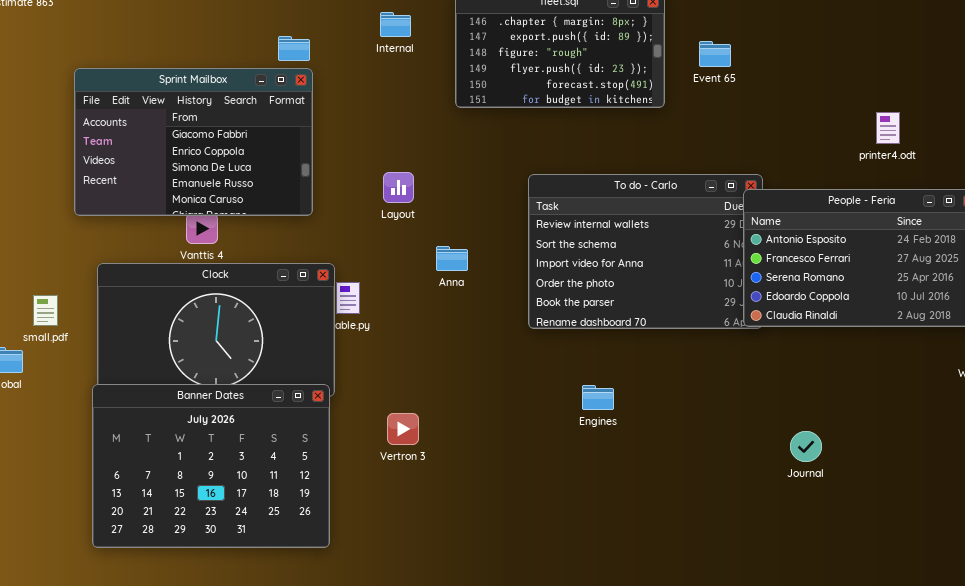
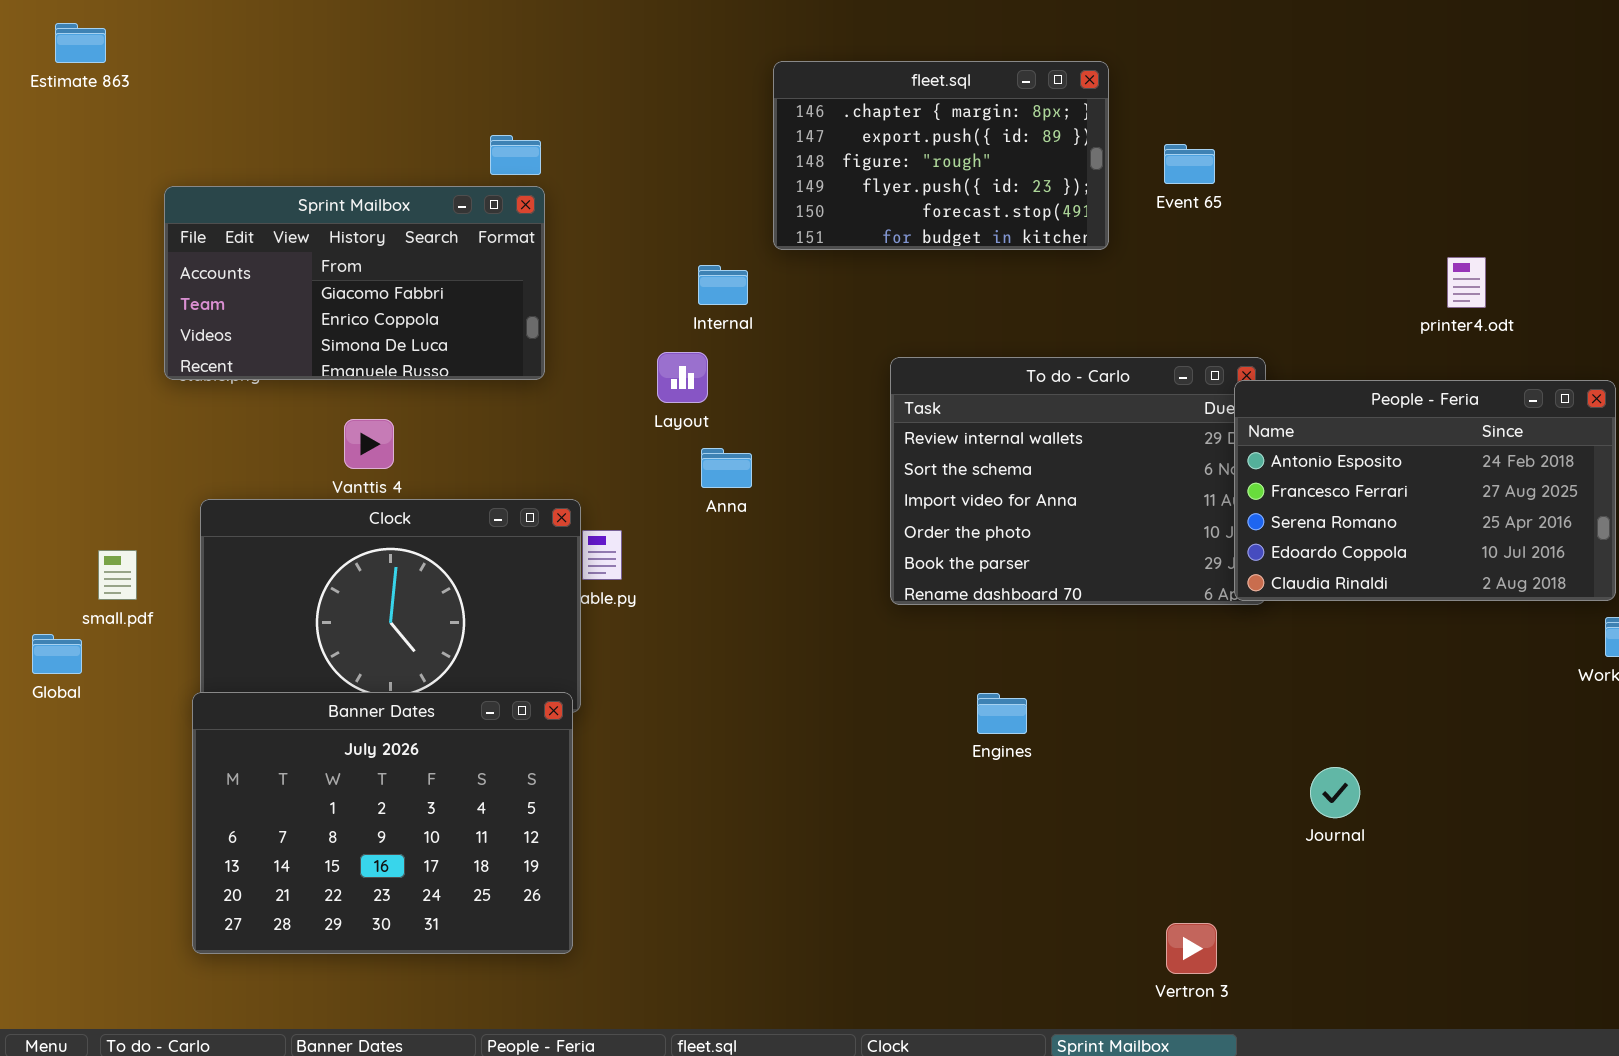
Internal: [380,12,411,37] -> [698,265,748,305], moved
Sprint Mailbox: [74,68,313,216] -> [164,186,545,380], resized
Anna: [436,246,468,271] -> [701,448,752,488], moved
Vertron 3: [387,413,419,445] -> [1166,923,1217,974], moved

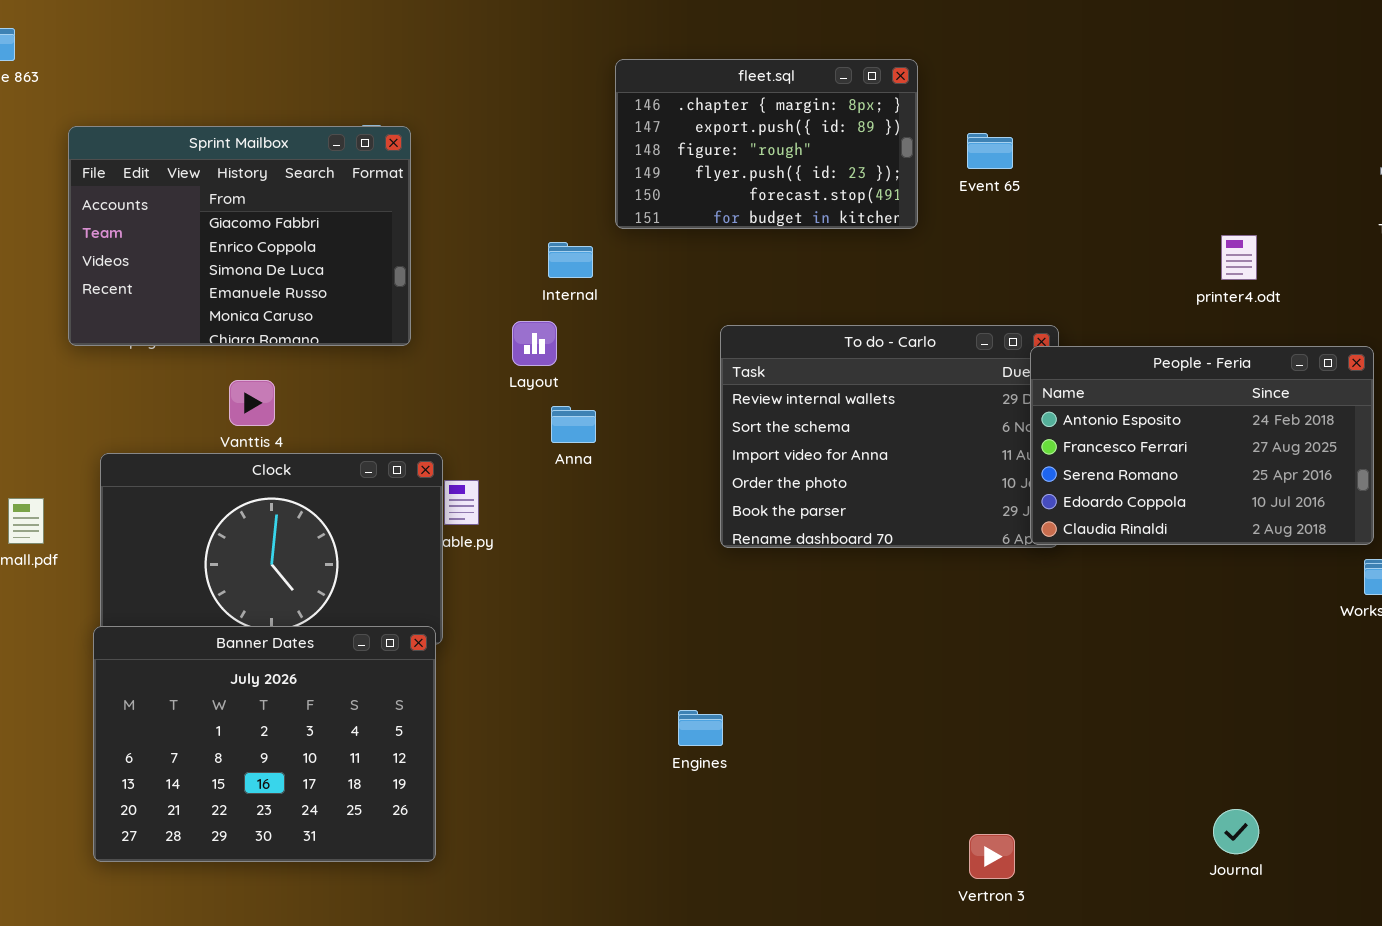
Sprint Mailbox: [164,186,545,380] -> [68,126,411,346], resized
Engines: [977,693,1027,734] -> [678,710,723,746], moved
Journal: [1310,767,1360,818] -> [1213,809,1259,854], moved

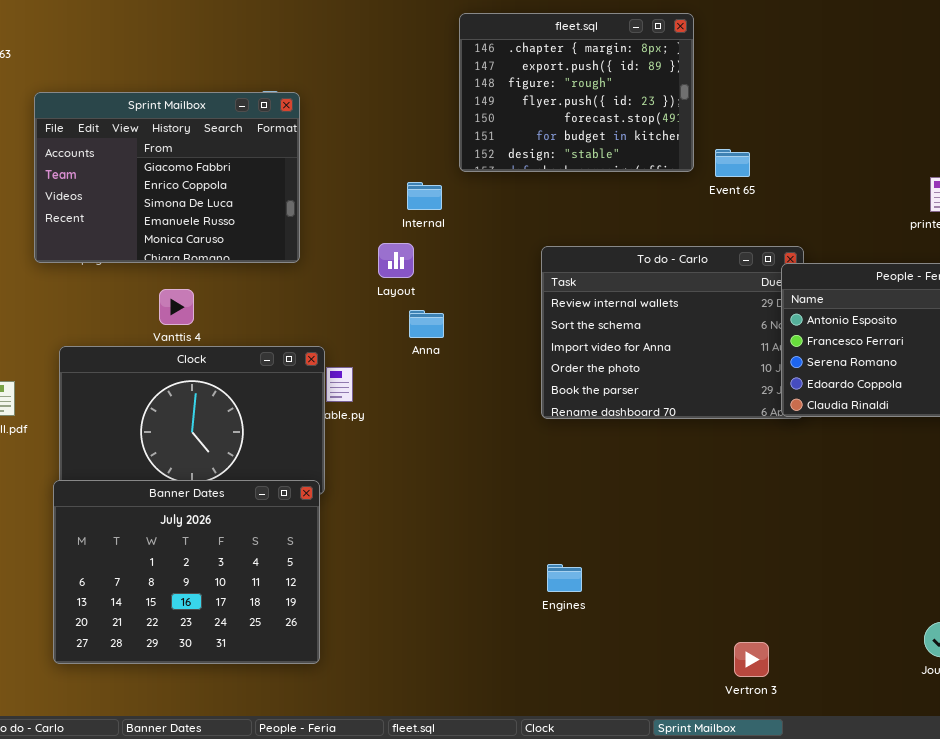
fleet.sql: [615,59,918,229] -> [459,13,694,172], resized
Event 65: [967,133,1013,169] -> [715,149,750,177], moved
Engines: [678,710,723,746] -> [547,564,582,592], moved

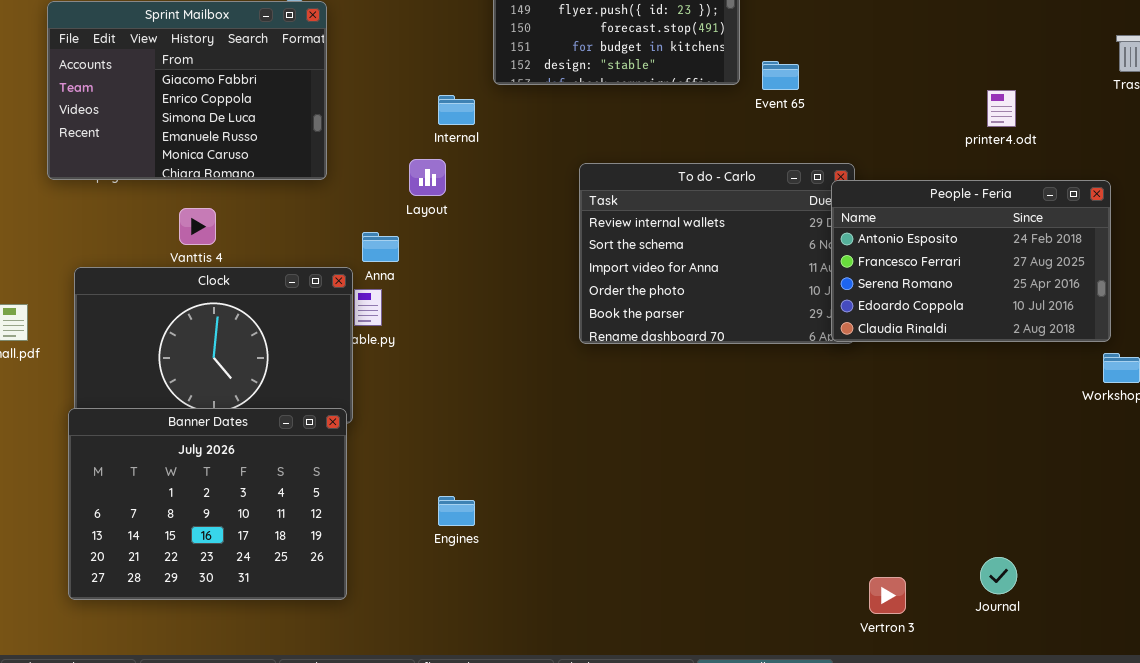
Anna: [409,310,444,338] -> [362,232,399,262], moved
Engines: [547,564,582,592] -> [438,496,475,526], moved
Vertron 3: [734,642,769,677] -> [869,577,906,614], moved

